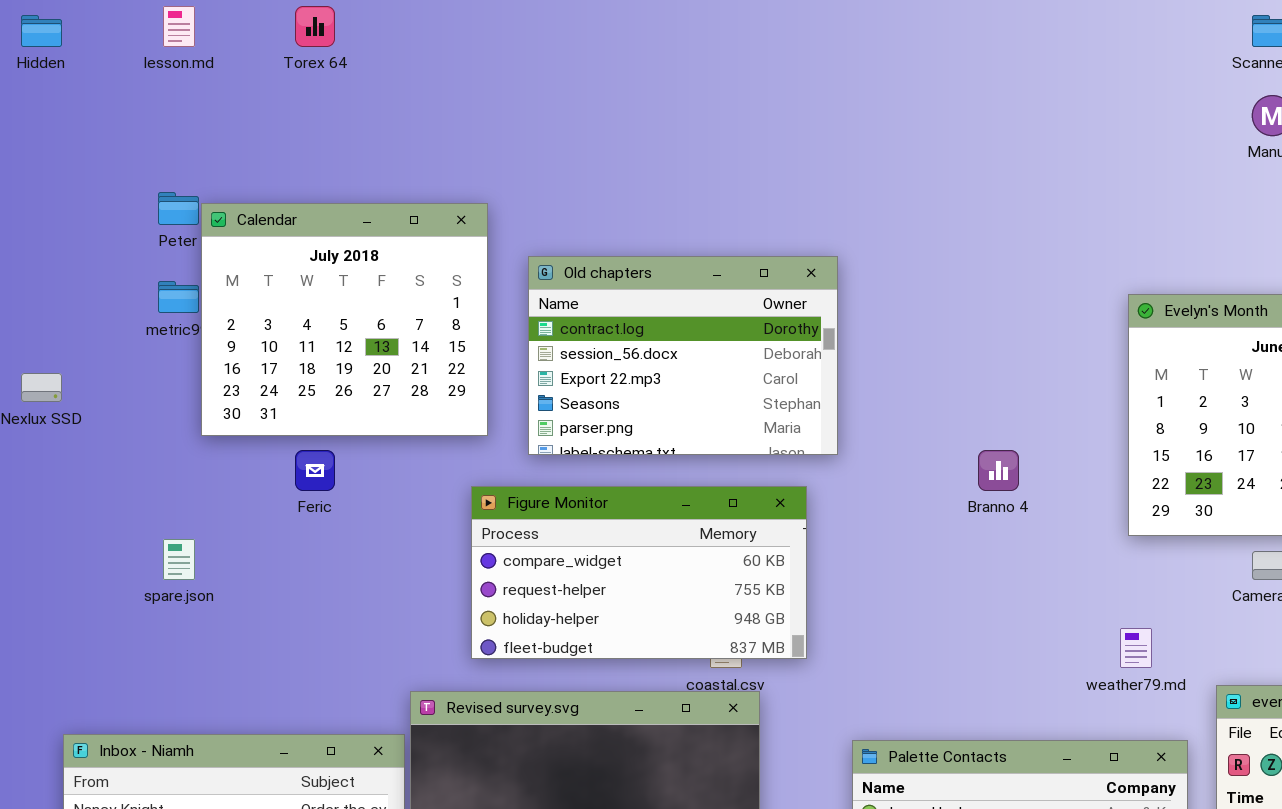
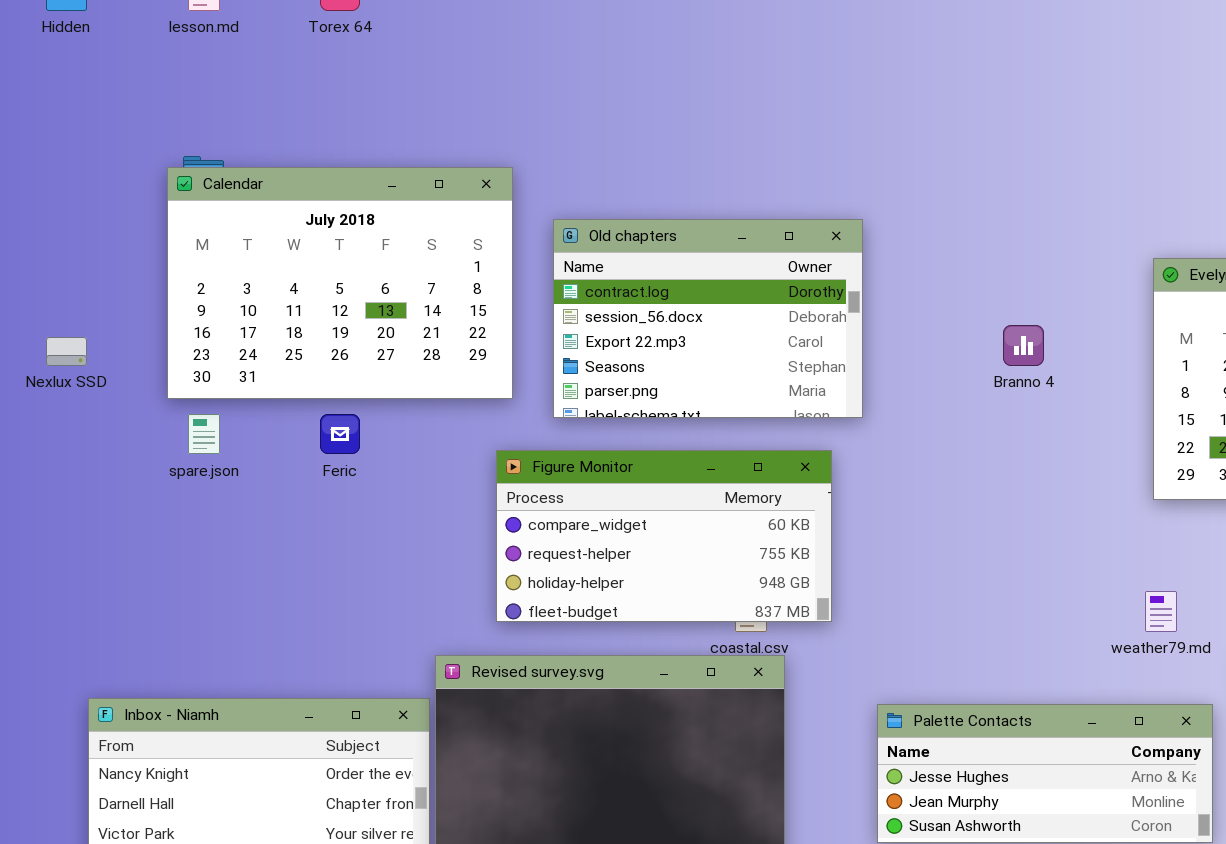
Calendar: [201,203,488,436] -> [167,167,513,399], resized
Branno 4: [978,450,1019,491] -> [1003,325,1044,366], moved
spare.json: [163,539,195,580] -> [188,414,220,454], moved

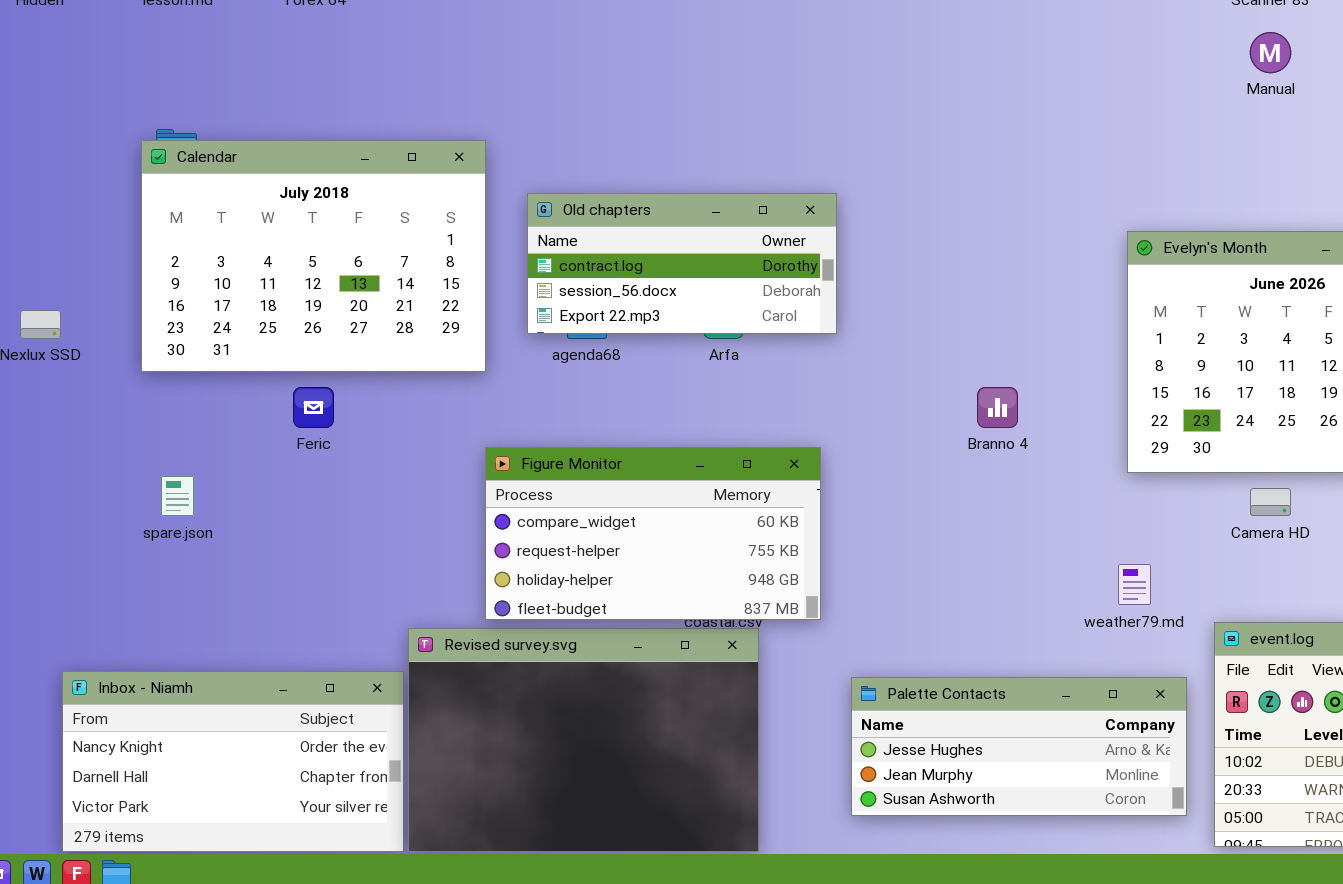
Old chapters: [553,219,863,418] -> [527,193,837,334], resized
Branno 4: [1003,325,1044,366] -> [977,387,1018,428], moved
spare.json: [188,414,220,454] -> [161,476,194,516], moved
Figure Monitor: [496,450,832,622] -> [485,447,821,620], moved

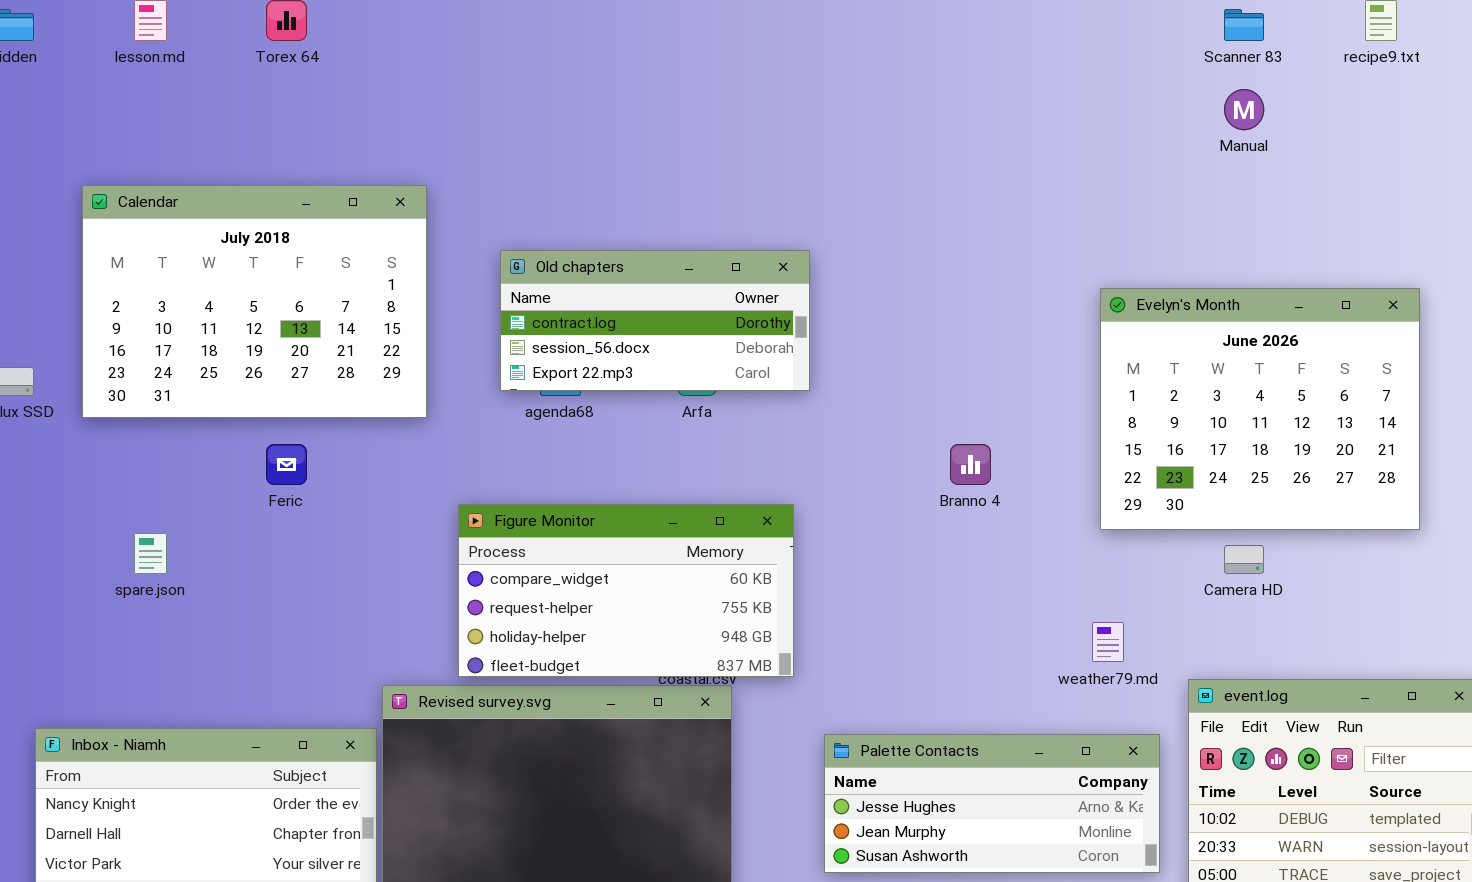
Calendar: [141,140,486,372] -> [82,185,427,418], moved

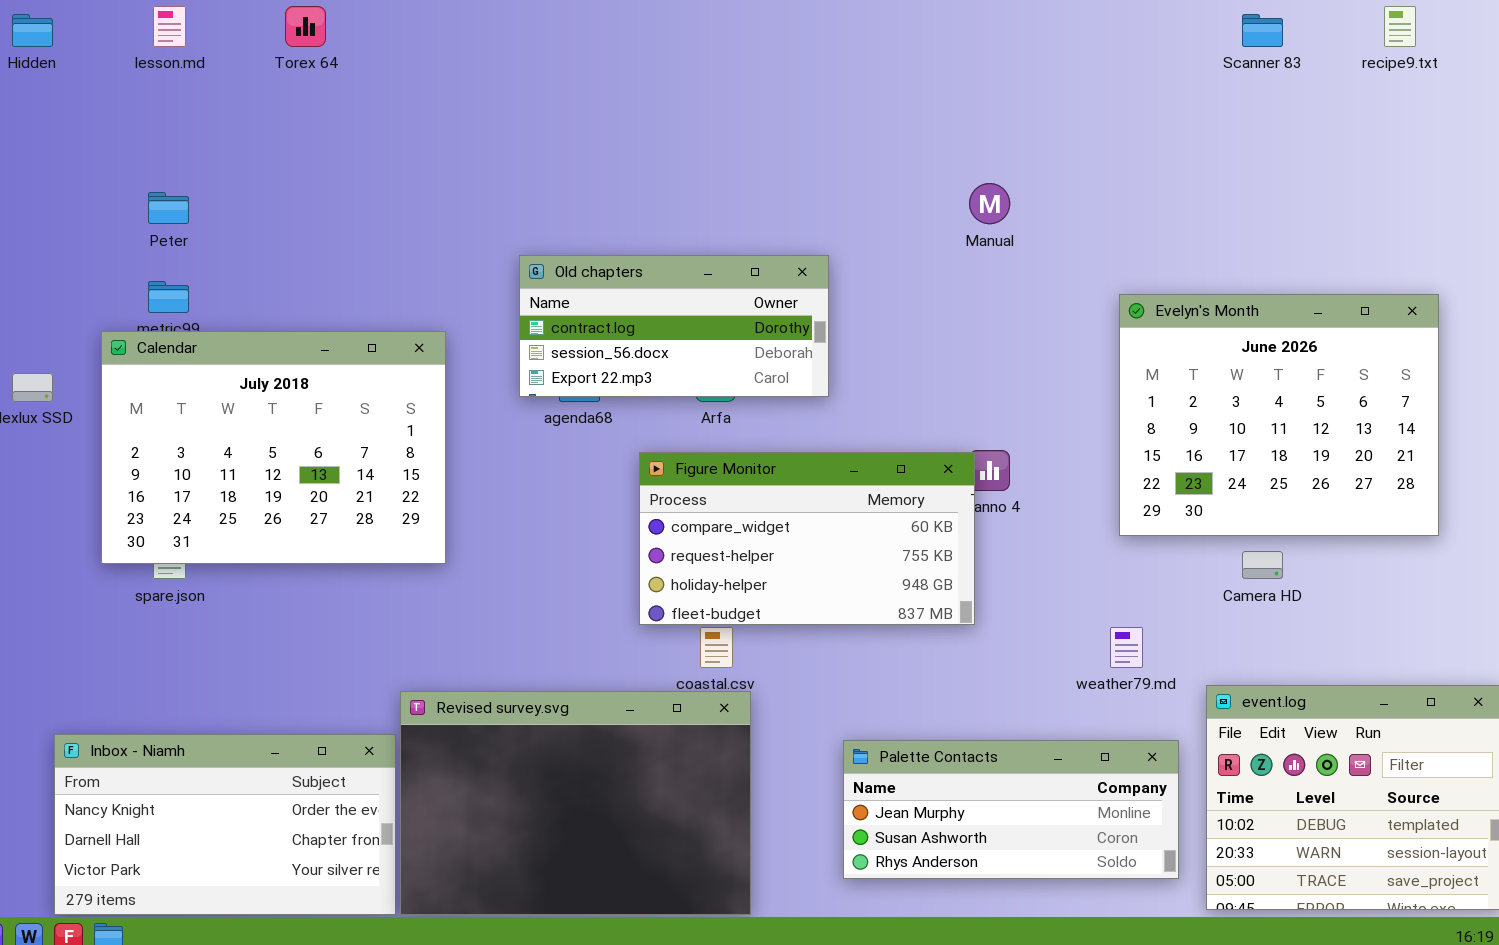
Manual: [1224,89,1264,130] -> [969,183,1010,224], moved
Calendar: [82,185,427,418] -> [101,331,446,564], moved
Figure Monitor: [458,504,794,677] -> [639,452,975,625], moved
Palette Contacts: [824,734,1160,873] -> [843,740,1179,879], scrolled down 1 row

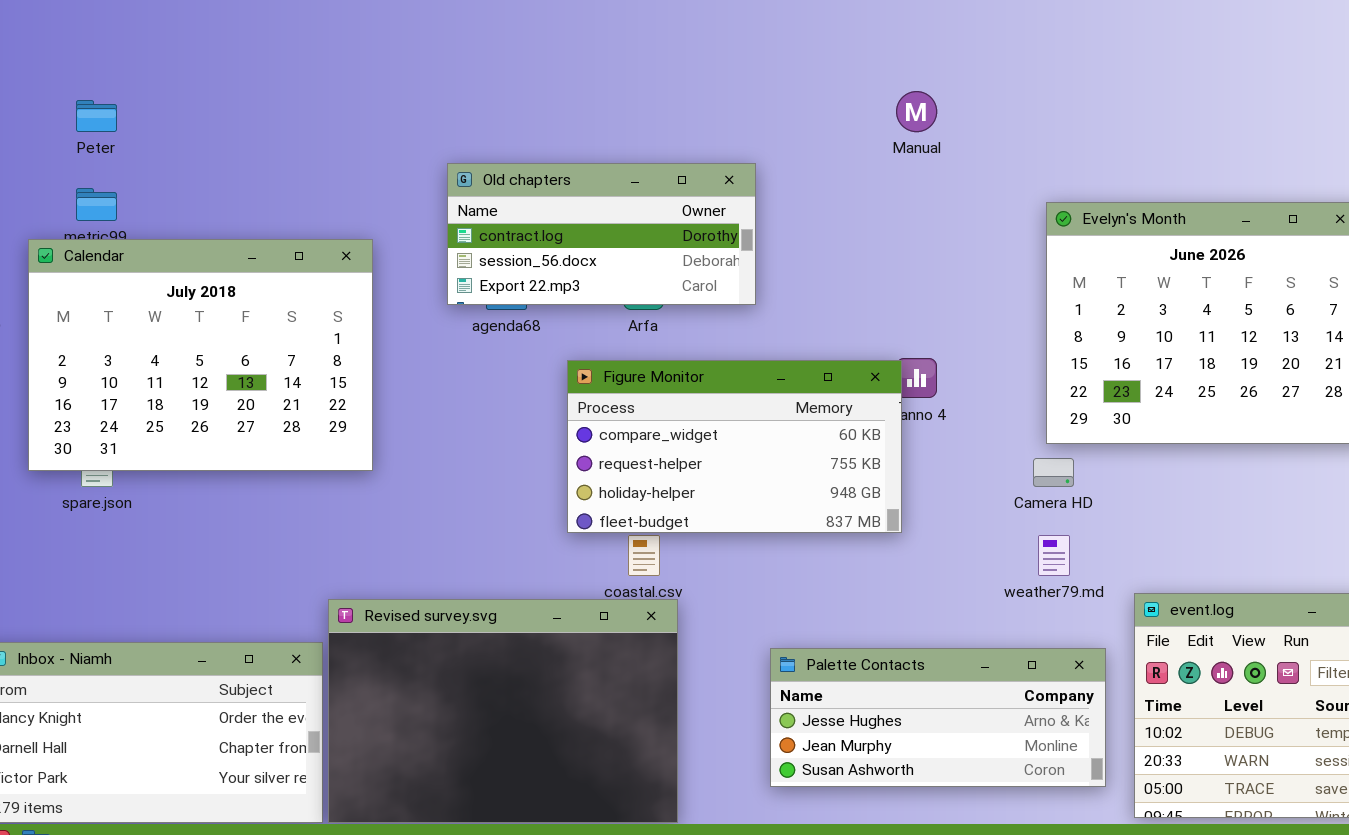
Camera HD: [1242,551,1283,579] -> [1033,458,1074,487], moved
Palette Contacts: [843,740,1179,879] -> [770,648,1106,787], scrolled up 1 row

